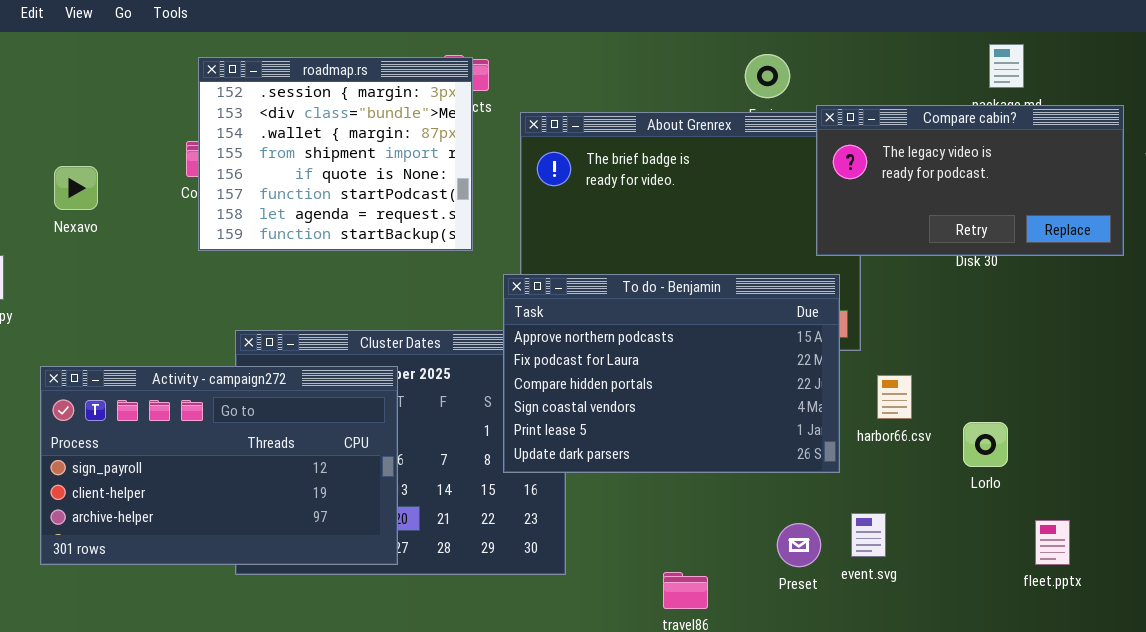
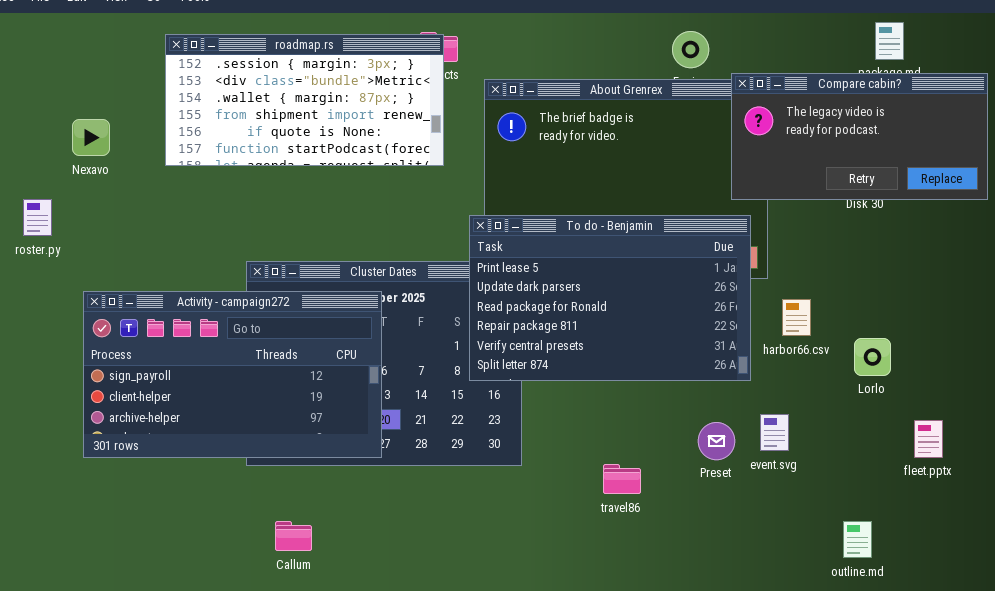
roadmap.rs: [198,57,473,251] -> [165,34,444,166], resized
Nexavo: [54,166,98,210] -> [72,119,110,156], moved
To do - Benjamin: [503,274,840,473] -> [469,215,751,381], scrolled down 4 rows

